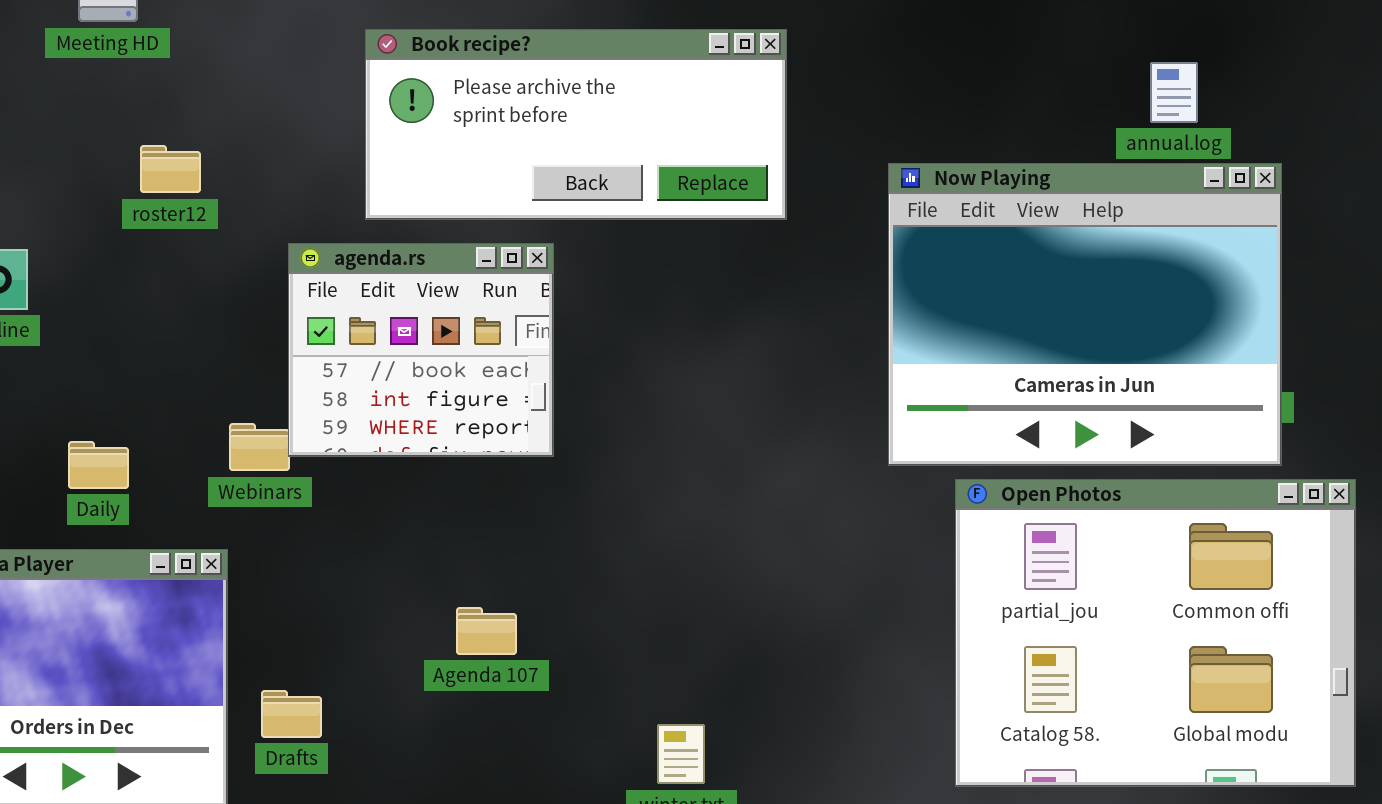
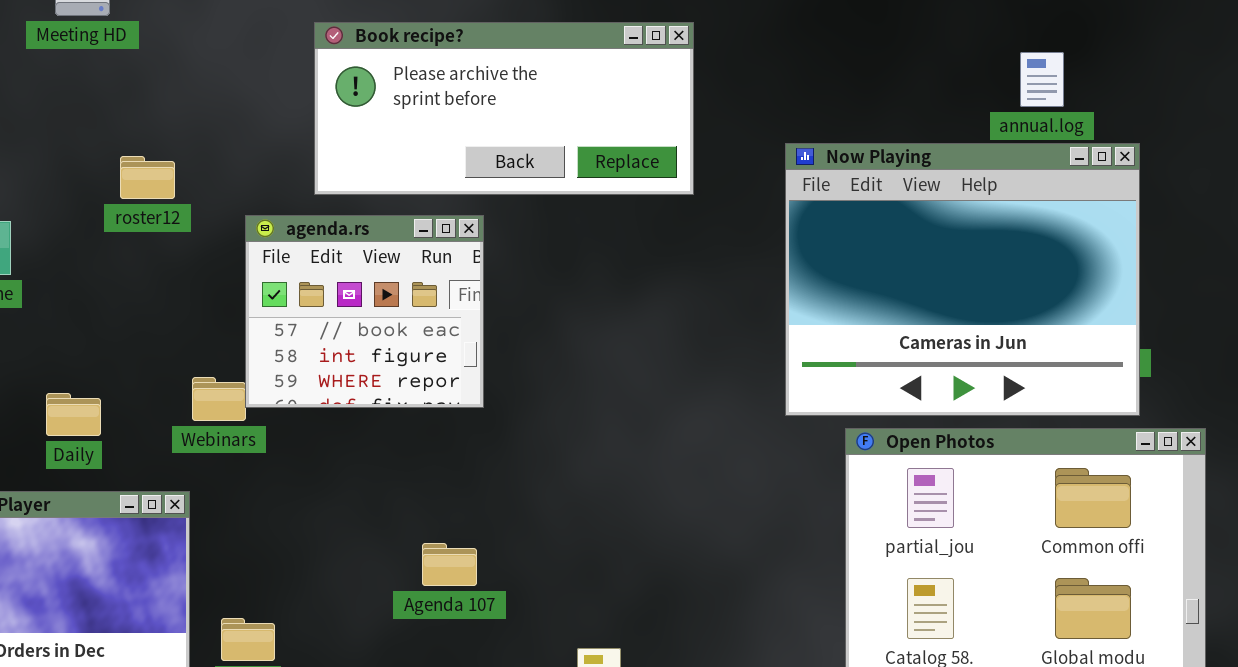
roster12: [140,145,201,193] -> [120,156,175,199], moved
Agenda 107: [456,607,517,655] -> [422,543,477,586], moved

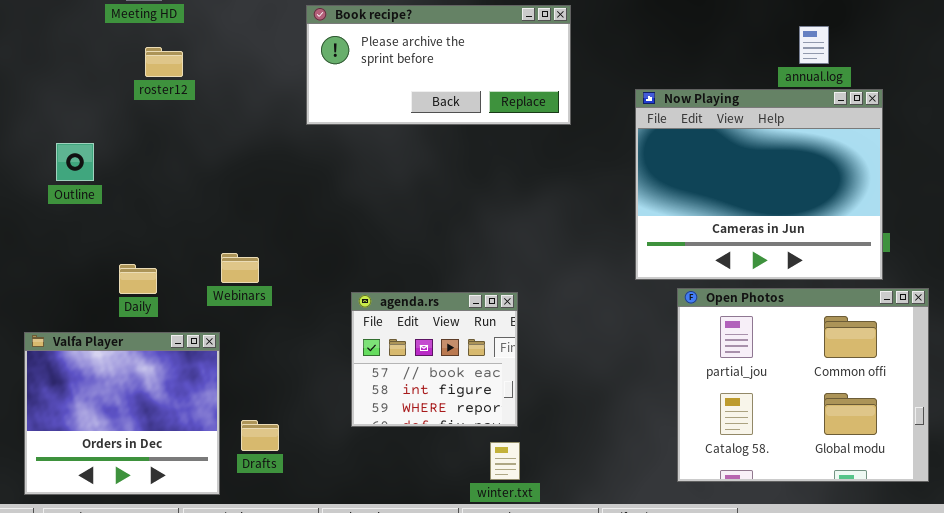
roster12: [120,156,175,199] -> [145,47,183,77], moved
agenda.rs: [245,215,484,408] -> [351,292,518,427], moved

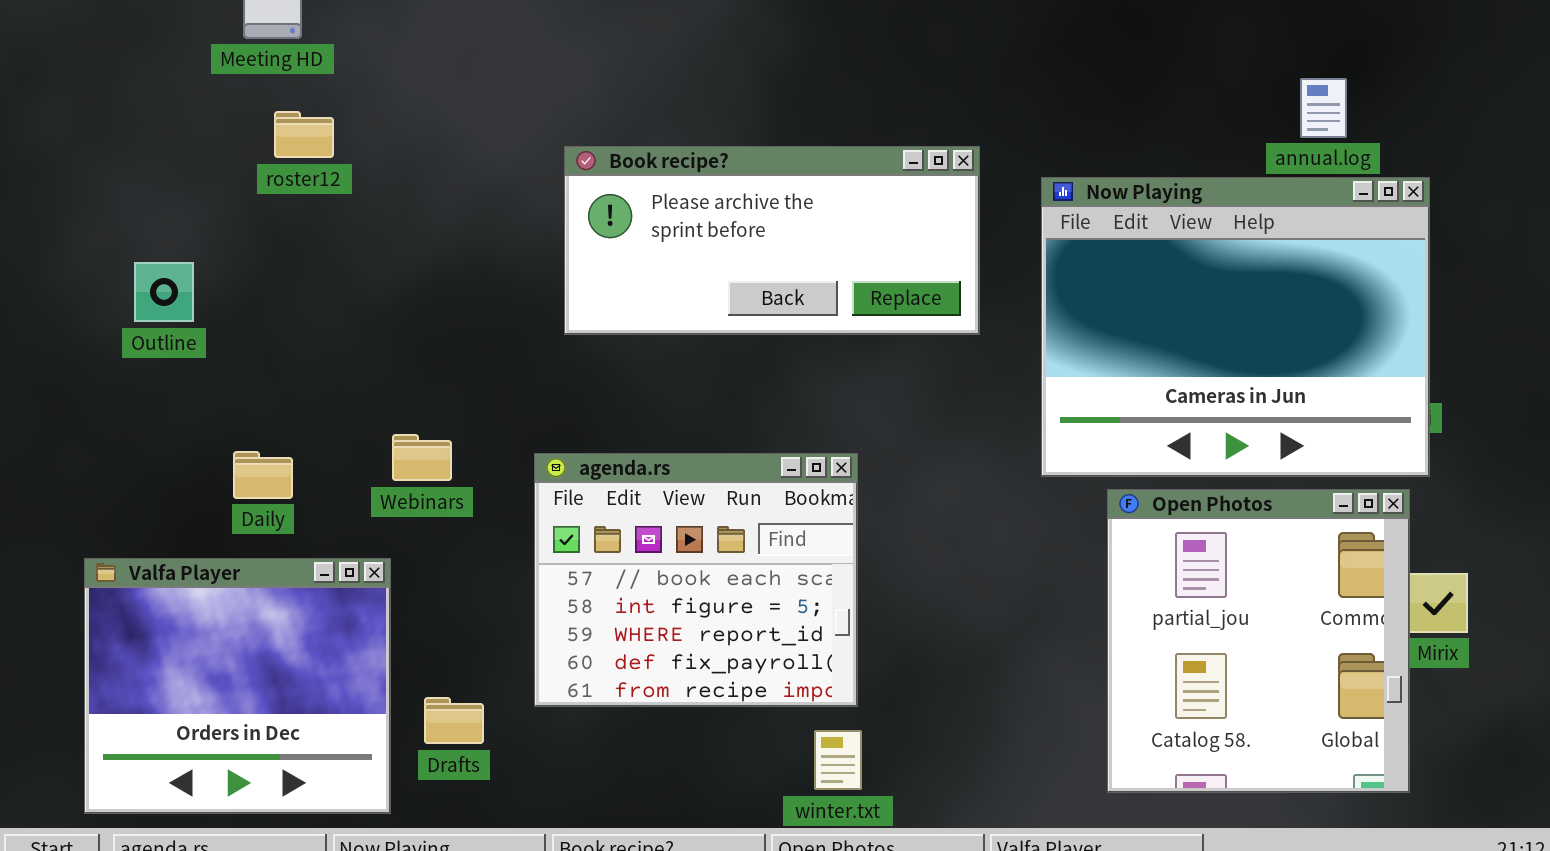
Book recipe?: [306,5,571,125] -> [564,146,980,335], moved
Open Photos: [677,288,929,482] -> [1107,489,1410,793], resized
agenda.rs: [351,292,518,427] -> [534,453,858,707], resized

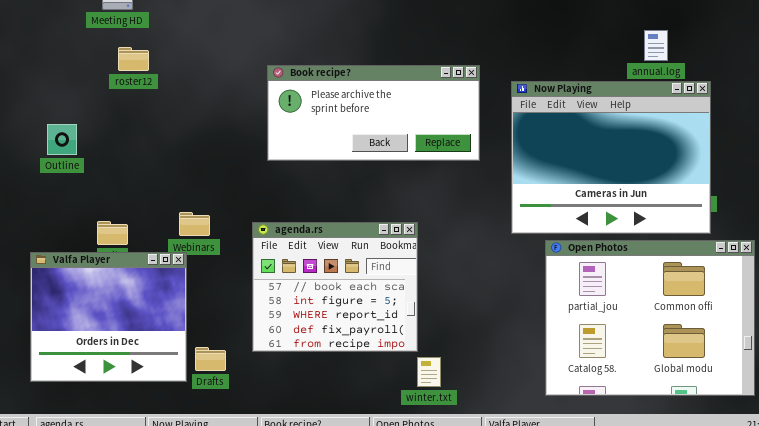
Open Photos: [1107,489,1410,793] -> [545,240,755,396], resized
Valfa Player: [84,558,391,814] -> [30,252,187,382], moved
winter.txt: [814,730,862,790] -> [417,357,441,387], moved

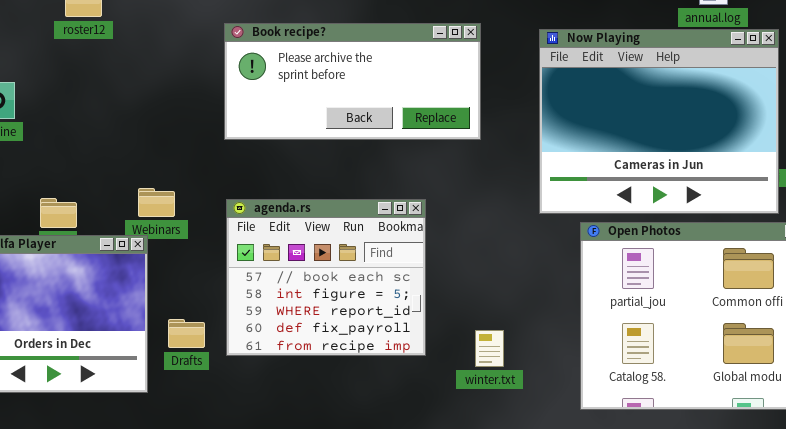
Book recipe?: [267,65,480,161] -> [224,23,481,140], moved
Drafts: [195,347,226,371] -> [168,319,205,348], moved
winter.txt: [417,357,441,387] -> [475,330,504,367], moved

